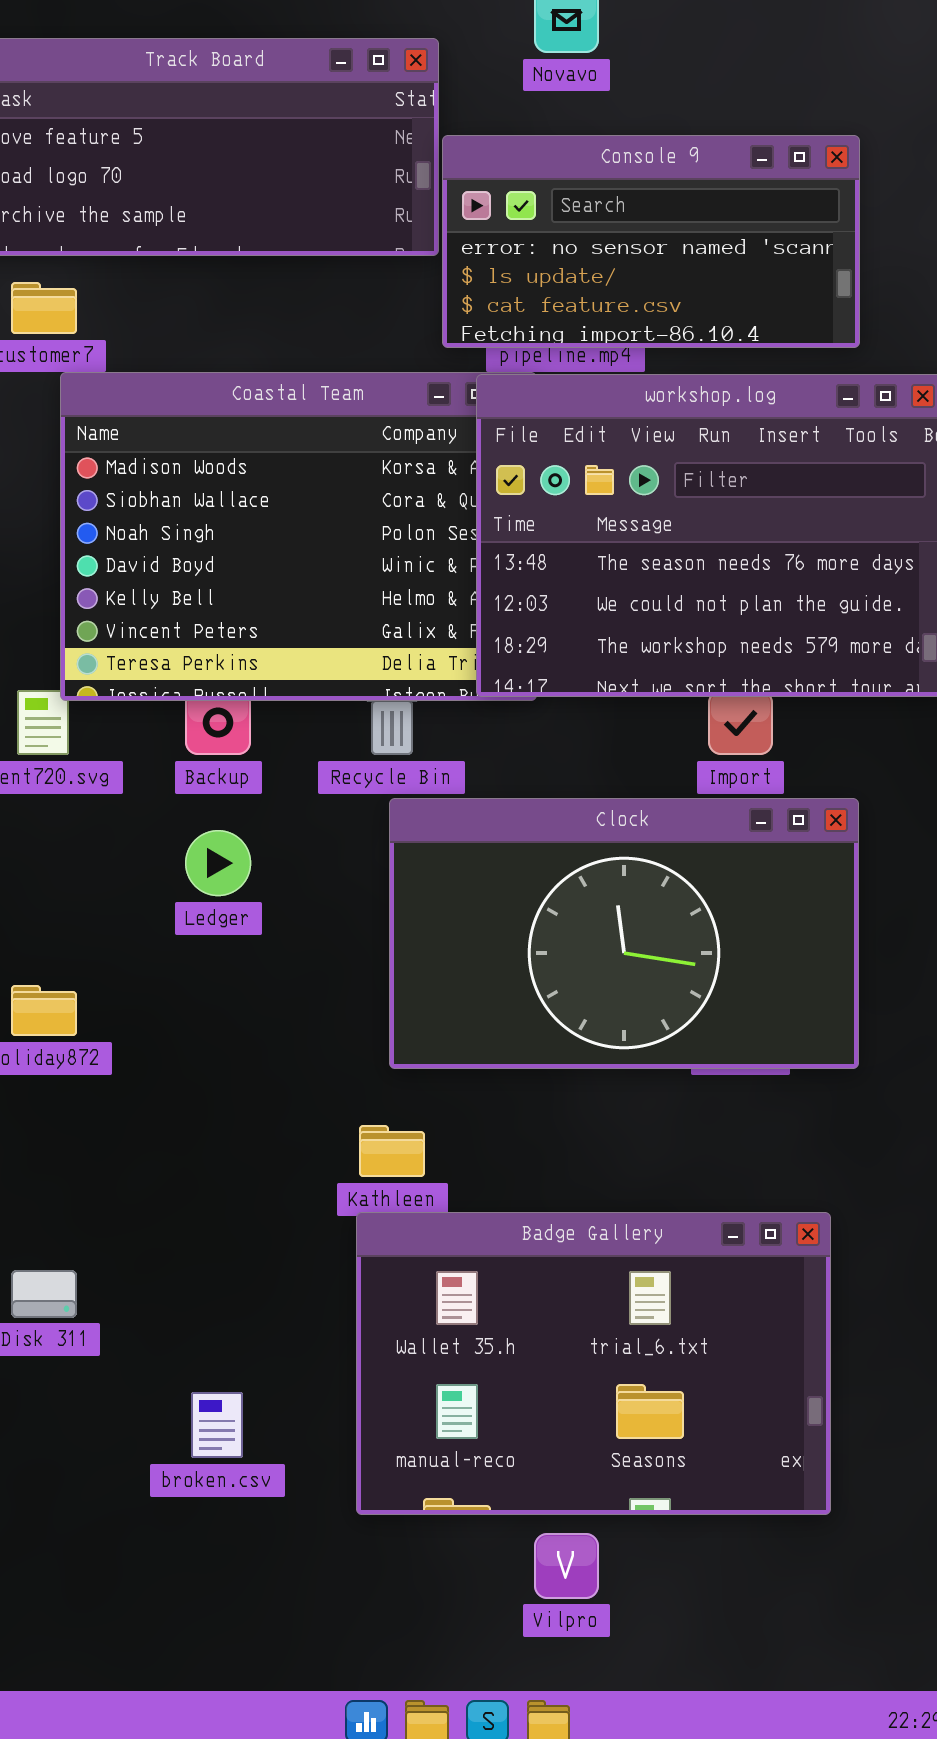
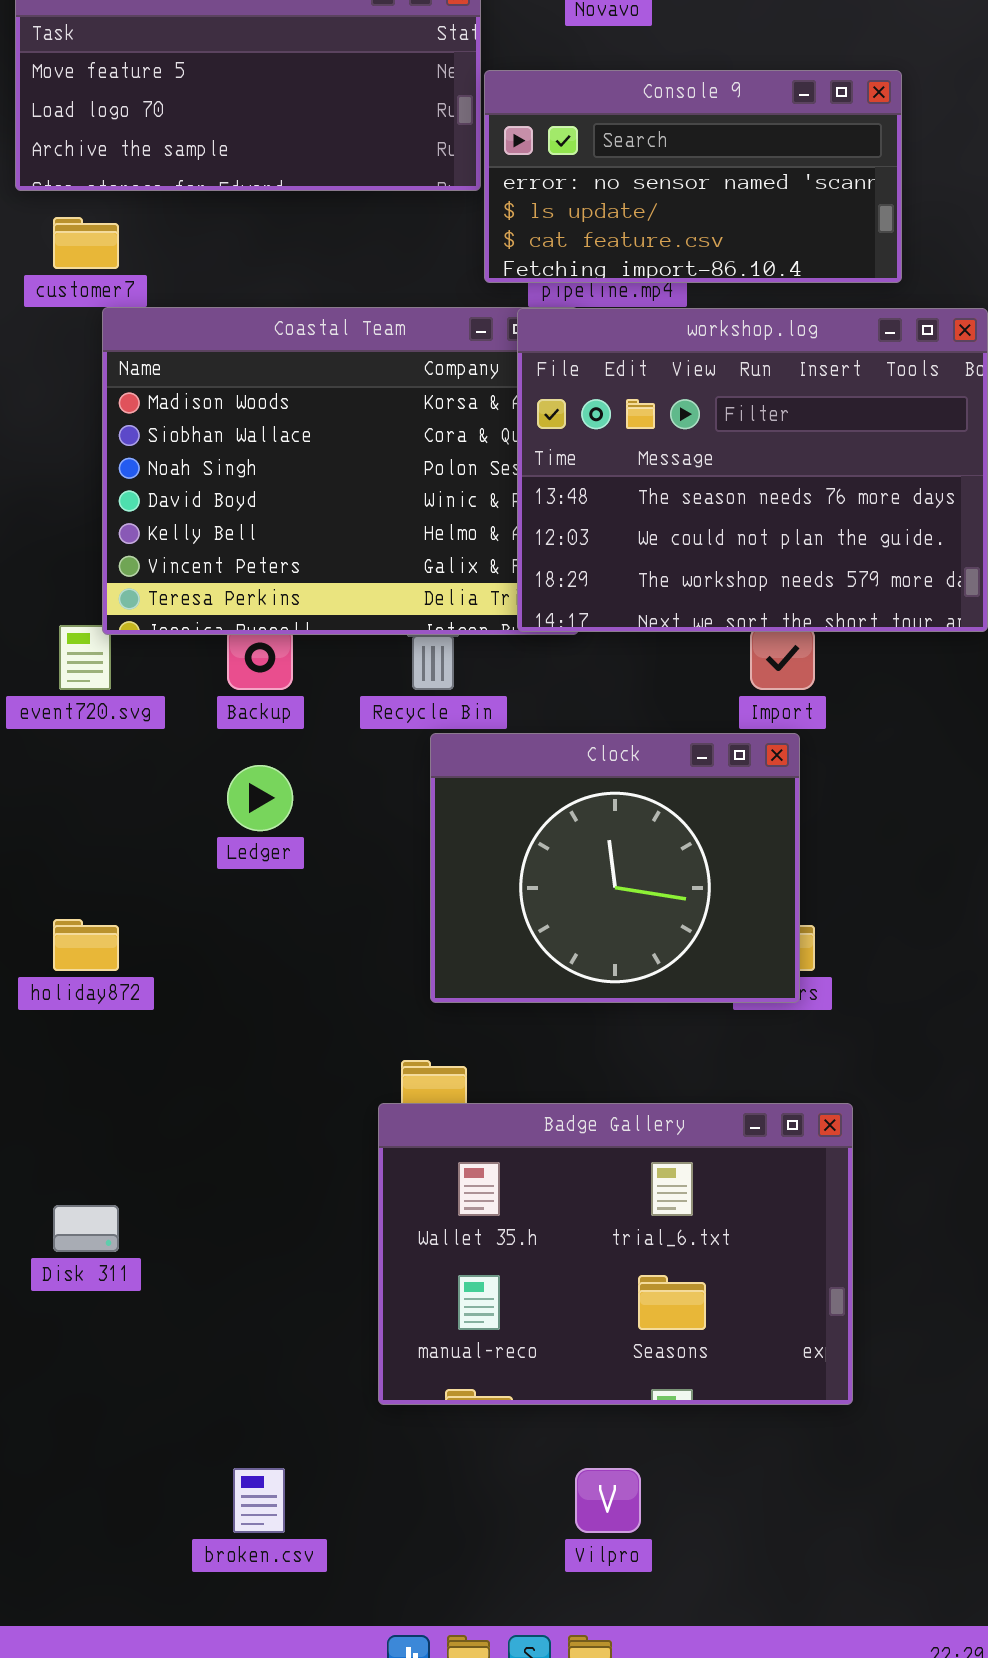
Clock: [389,798,859,1069] -> [430,733,800,1003], resized
Badge Gallery: [356,1212,831,1515] -> [378,1103,853,1405], moved
broken.csv: [191,1392,243,1458] -> [233,1468,285,1533], moved

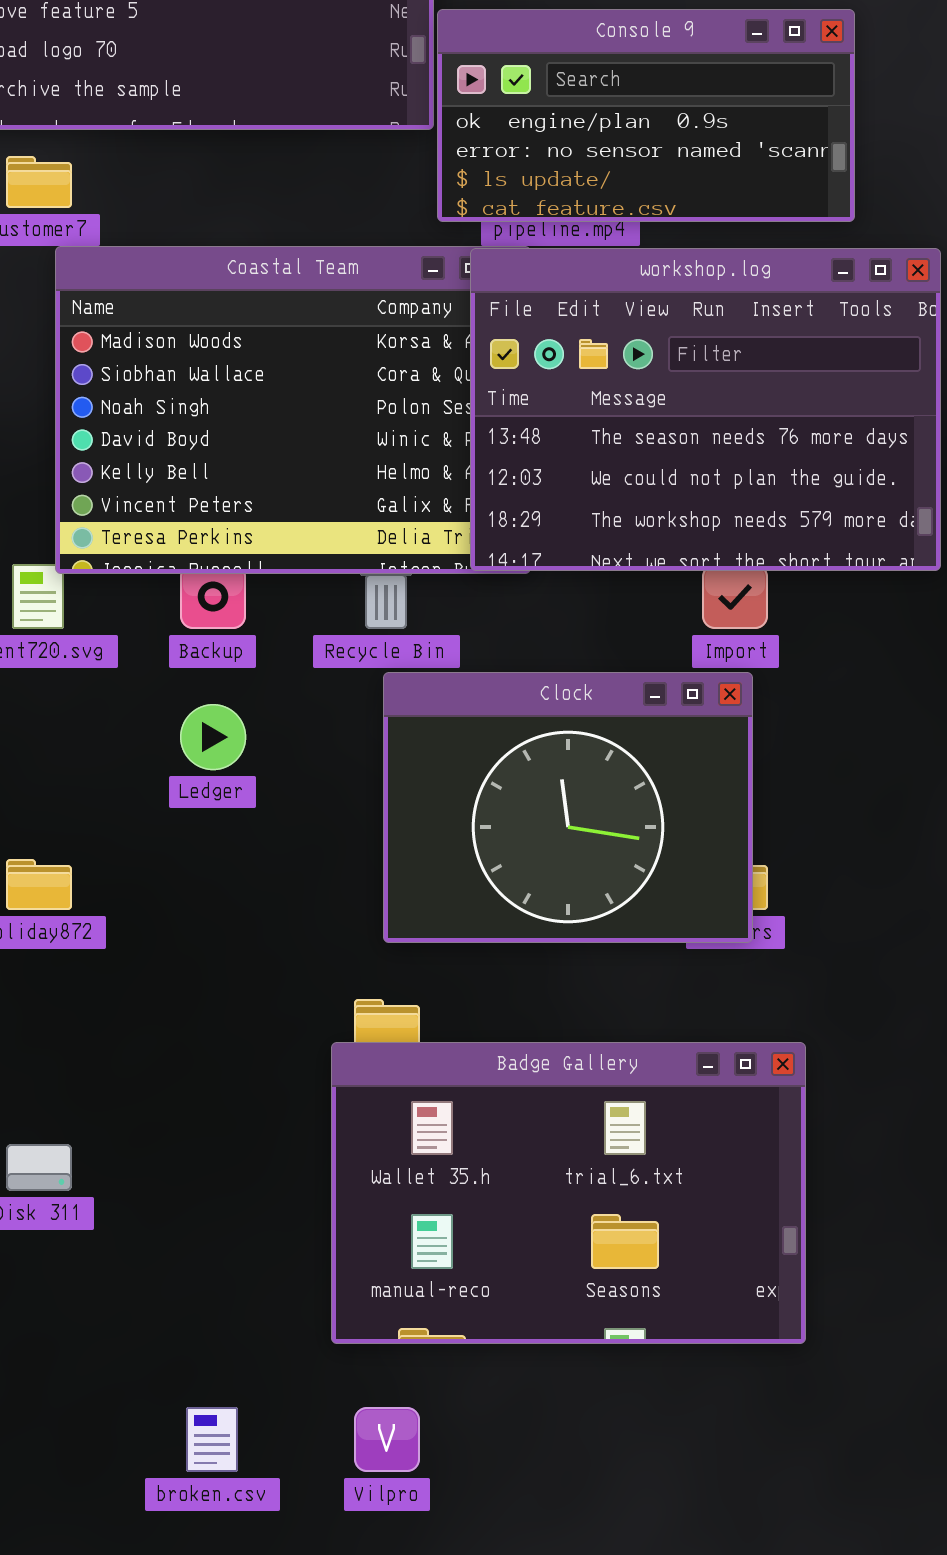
Console 9: [484,70,902,283] -> [437,9,855,222], scrolled up 1 row
Vilpro: [575,1468,641,1533] -> [354,1407,420,1472], moved

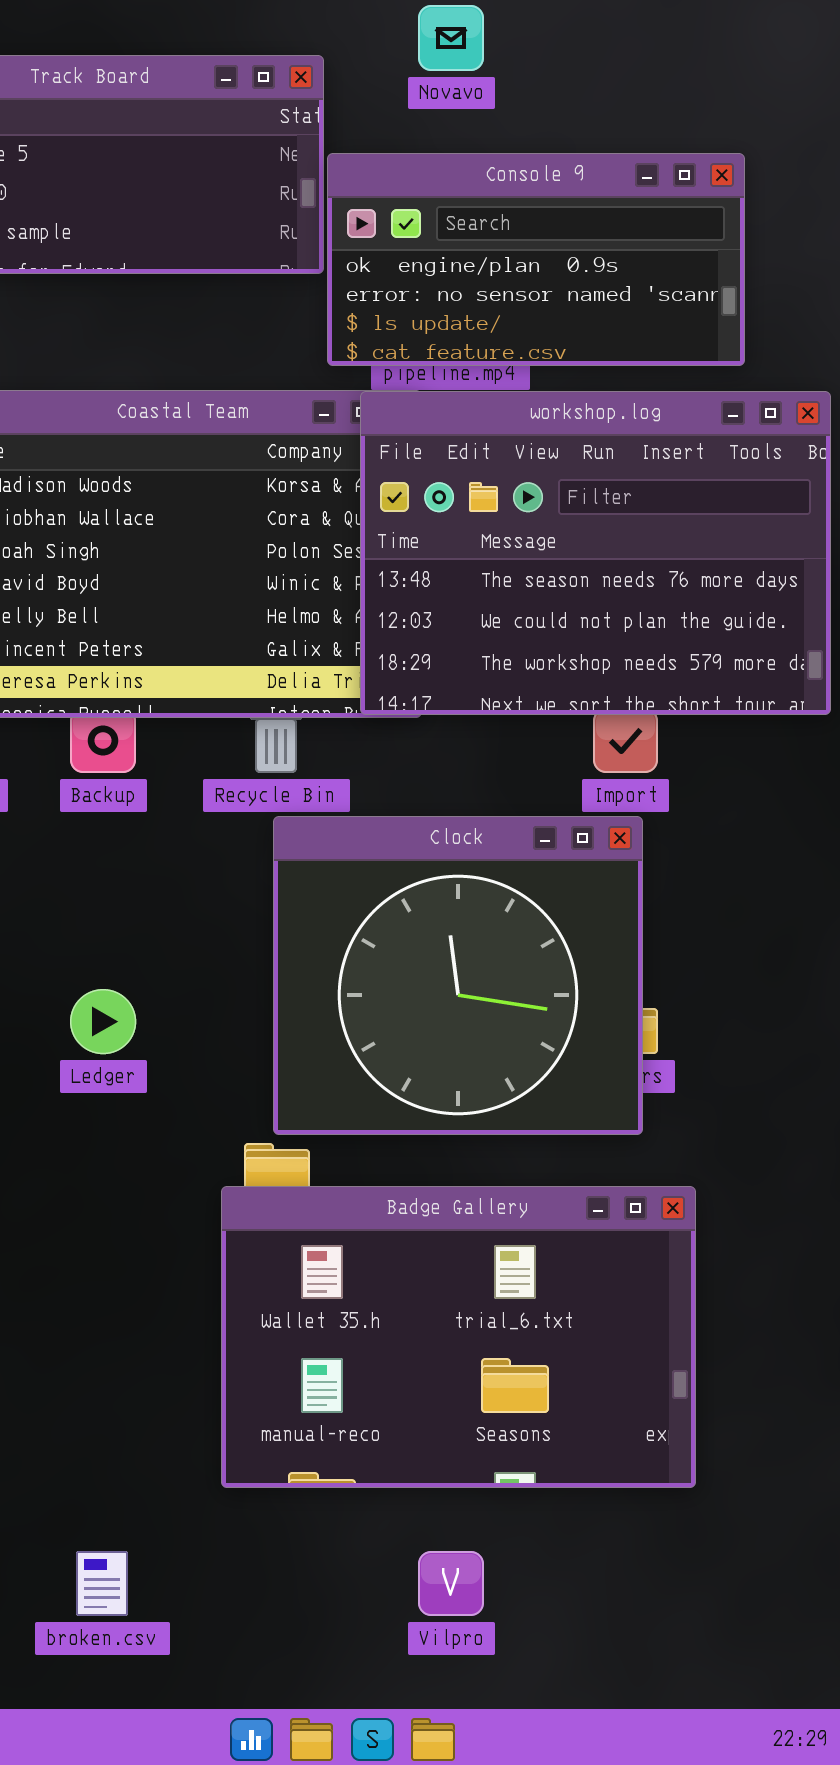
Clock: [383,672,753,943] -> [273,816,643,1135], resized
Ledger: [180,704,246,770] -> [70,989,136,1054], moved
Vilpro: [354,1407,420,1472] -> [418,1551,484,1616], moved

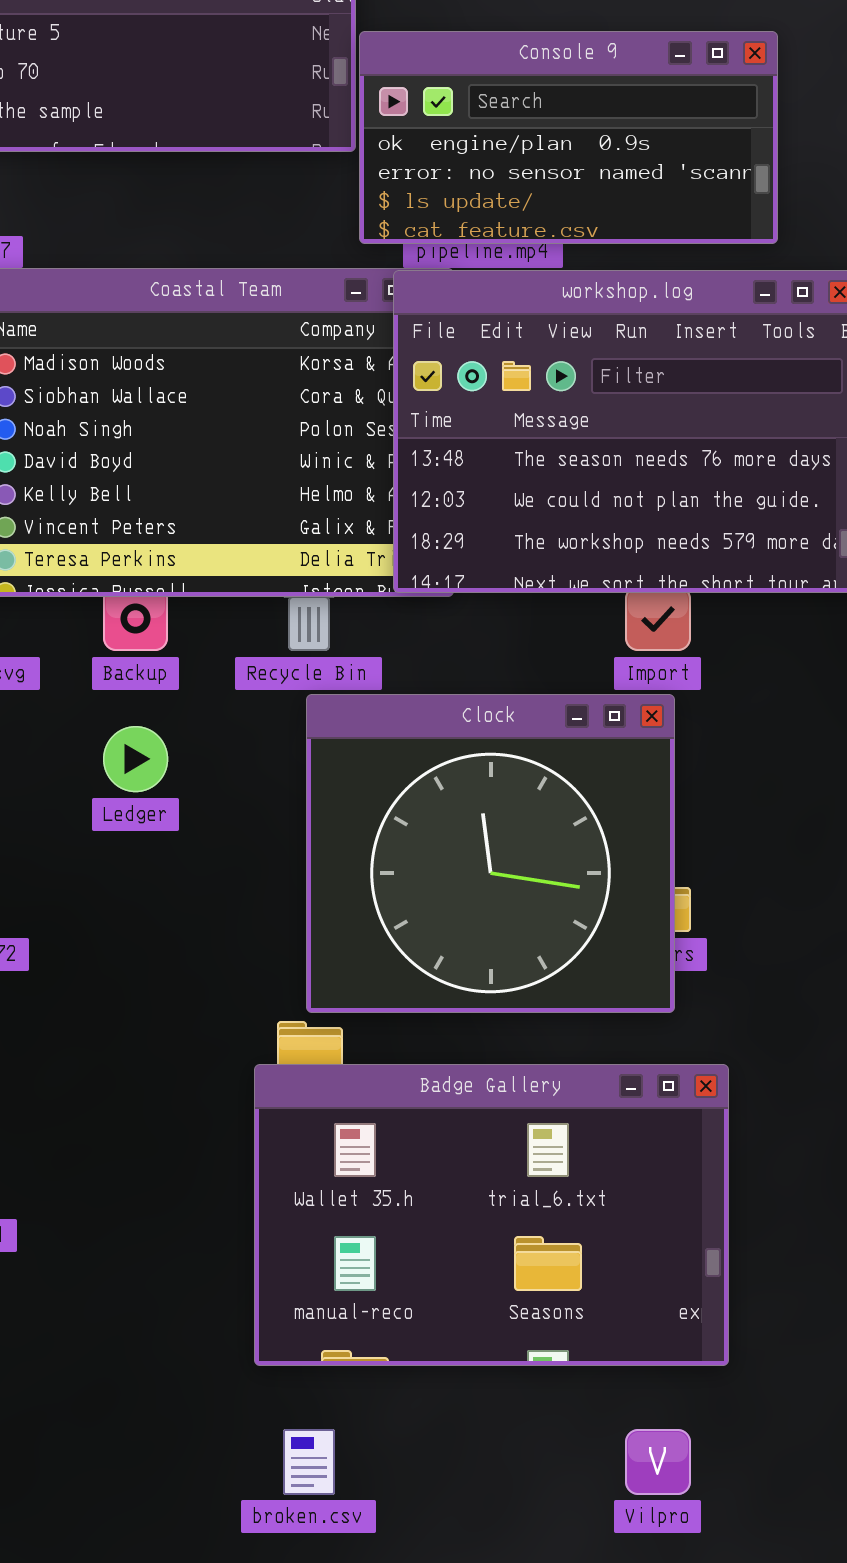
Ledger: [70,989,136,1054] -> [103,726,168,792], moved
broken.csv: [76,1551,128,1616] -> [283,1429,335,1495], moved
Vilpro: [418,1551,484,1616] -> [625,1429,691,1495], moved

